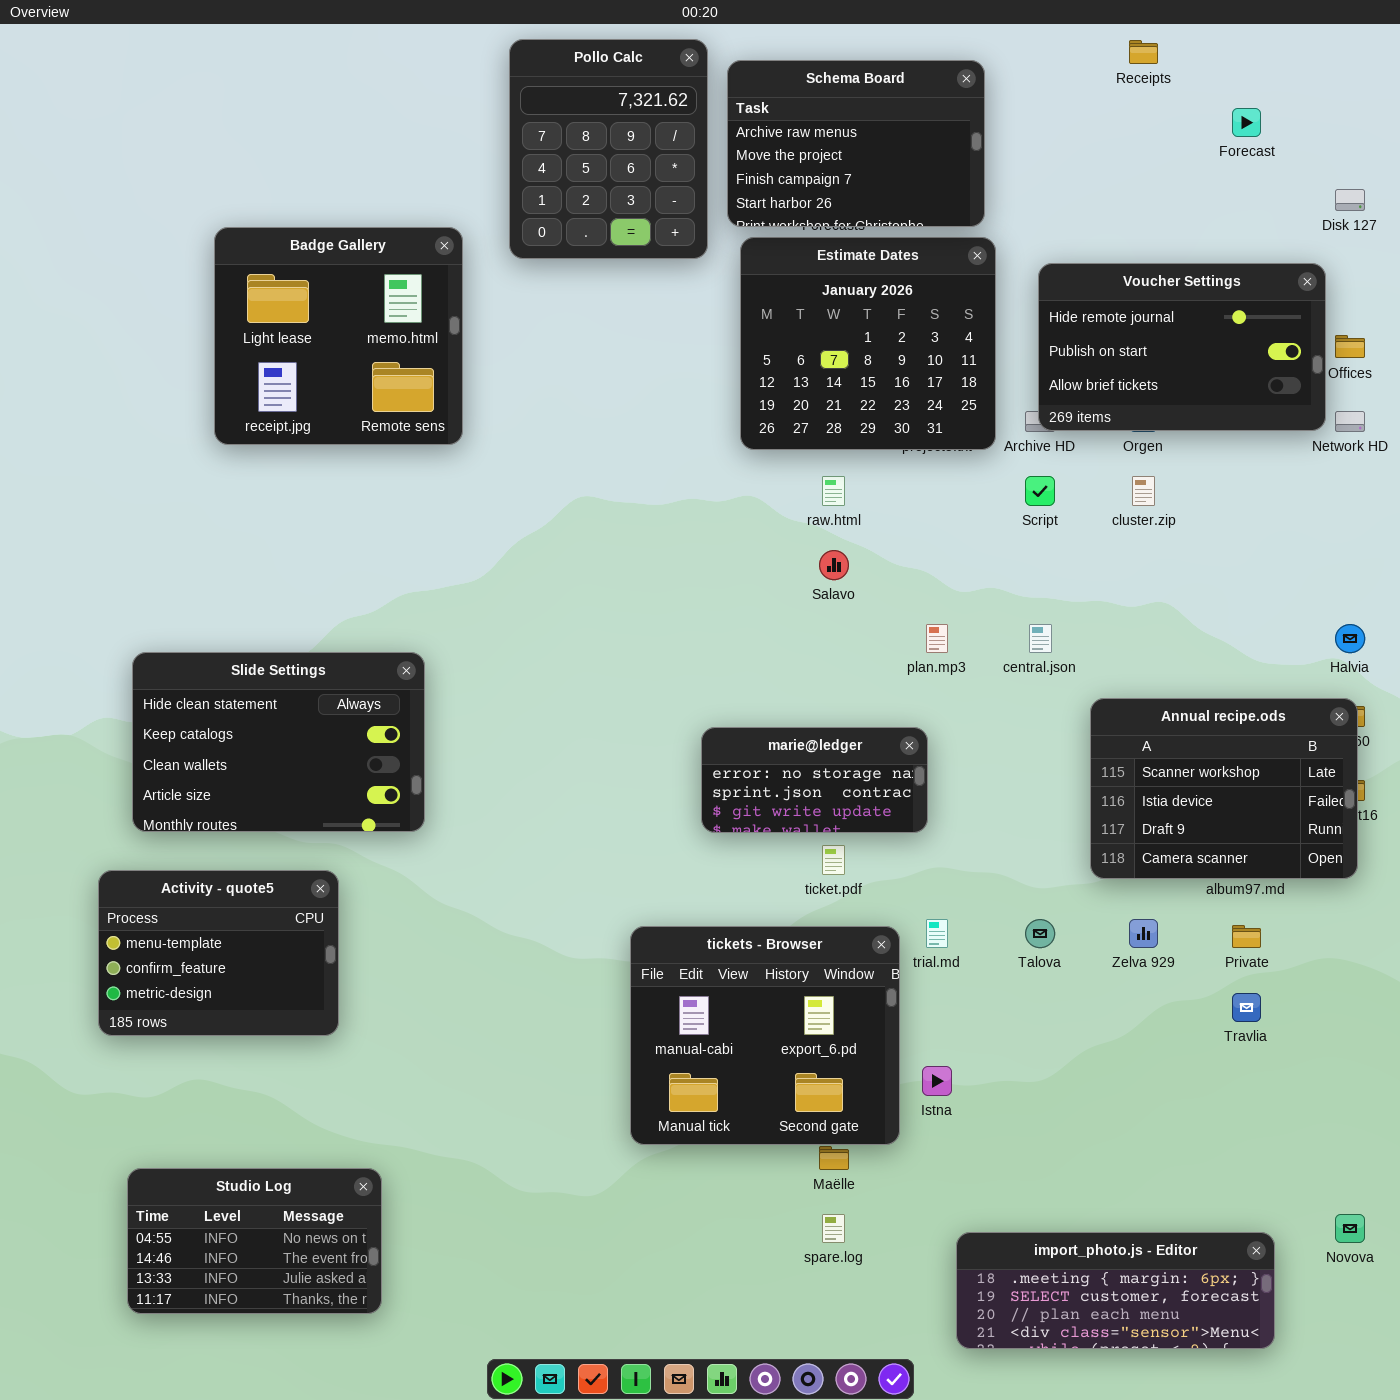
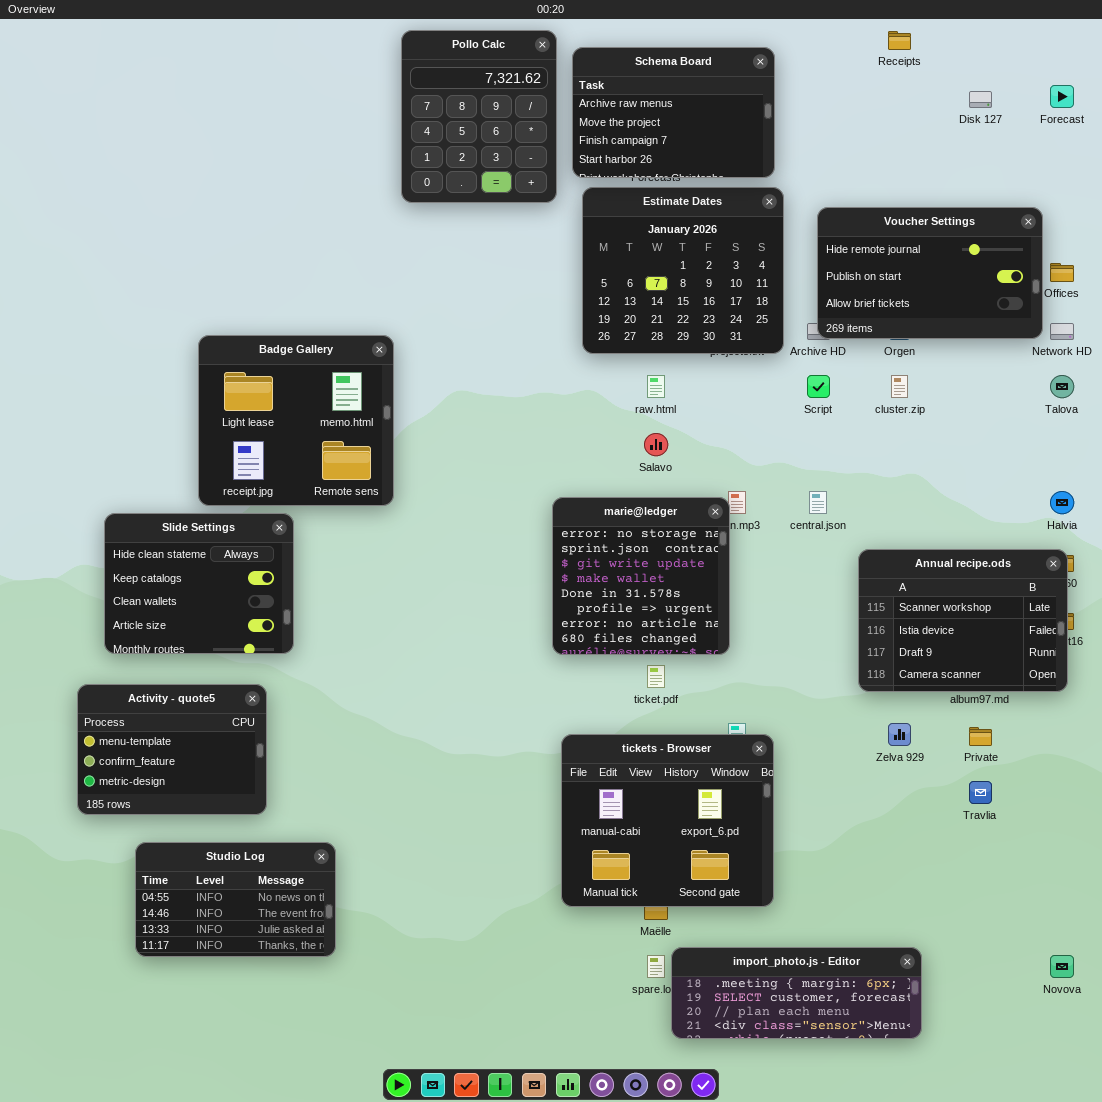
Forecast: [1232,108,1261,137] -> [1050,85,1074,108], moved
Disk 127: [1335,189,1365,211] -> [969,91,992,108], moved
Badge Gallery: [214,227,463,445] -> [198,335,394,506], moved
Slide Settings: [132,652,425,832] -> [104,513,294,654], resized
marie@ledger: [701,727,928,833] -> [552,497,730,655], resized
Talova: [1025,919,1055,948] -> [1050,375,1074,398], moved
tickets - Browser: [630,926,900,1145] -> [561,734,774,907], moved
Studio Log: [127,1168,382,1314] -> [135,842,336,957], moved
import_photo.js - Editor: [956,1232,1275,1349] -> [671,947,922,1039], moved

